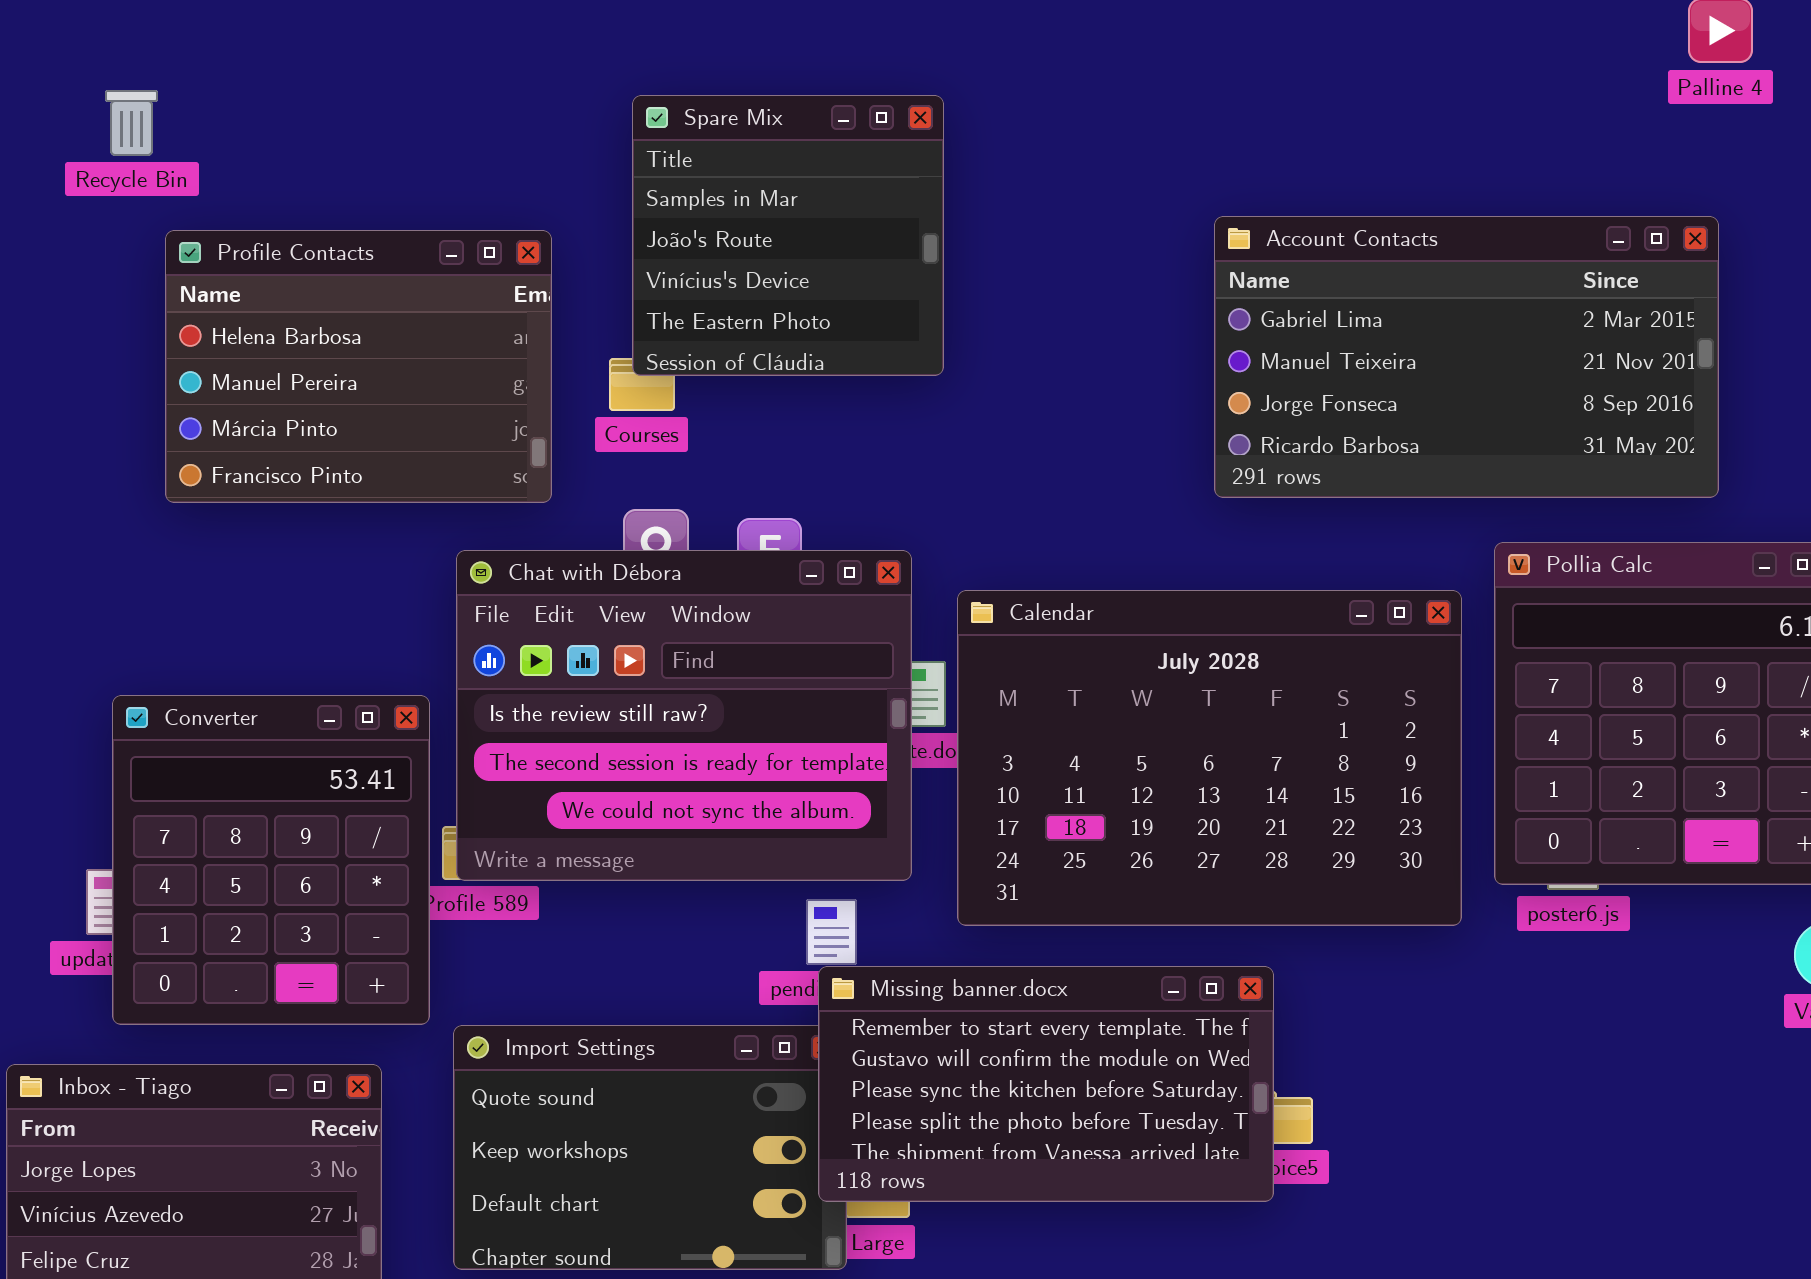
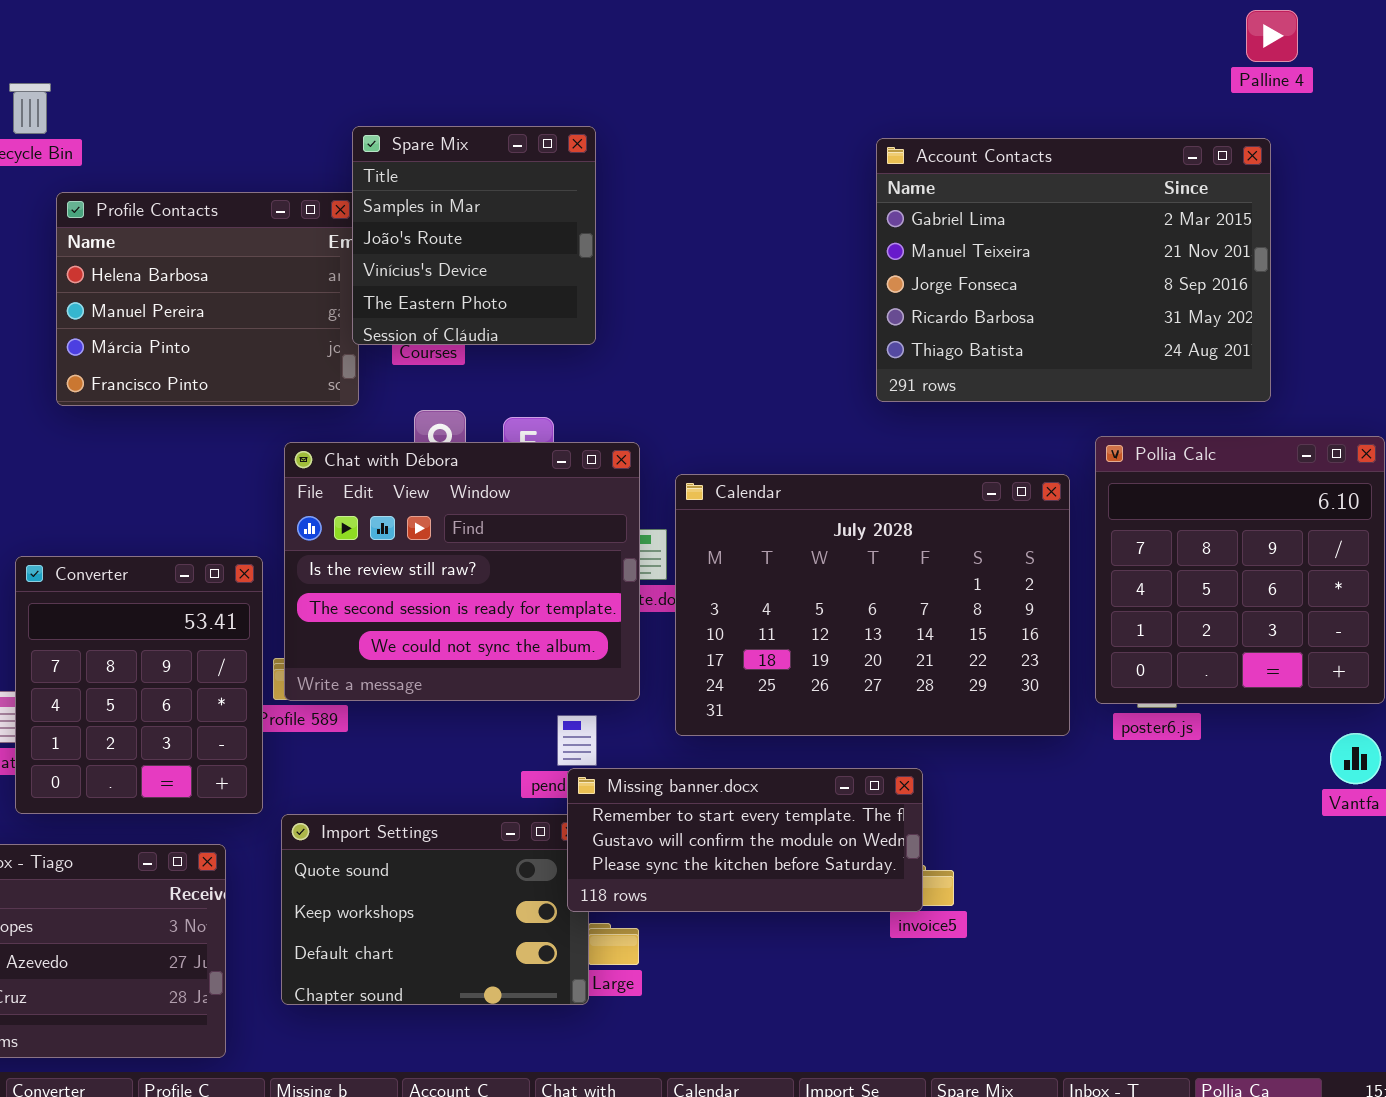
Spare Mix: [632,95,944,376] -> [352,126,596,345], moved
Account Contacts: [1214,216,1719,498] -> [876,138,1271,402], resized
Missing banner.docx: [818,966,1274,1202] -> [567,768,923,912], resized

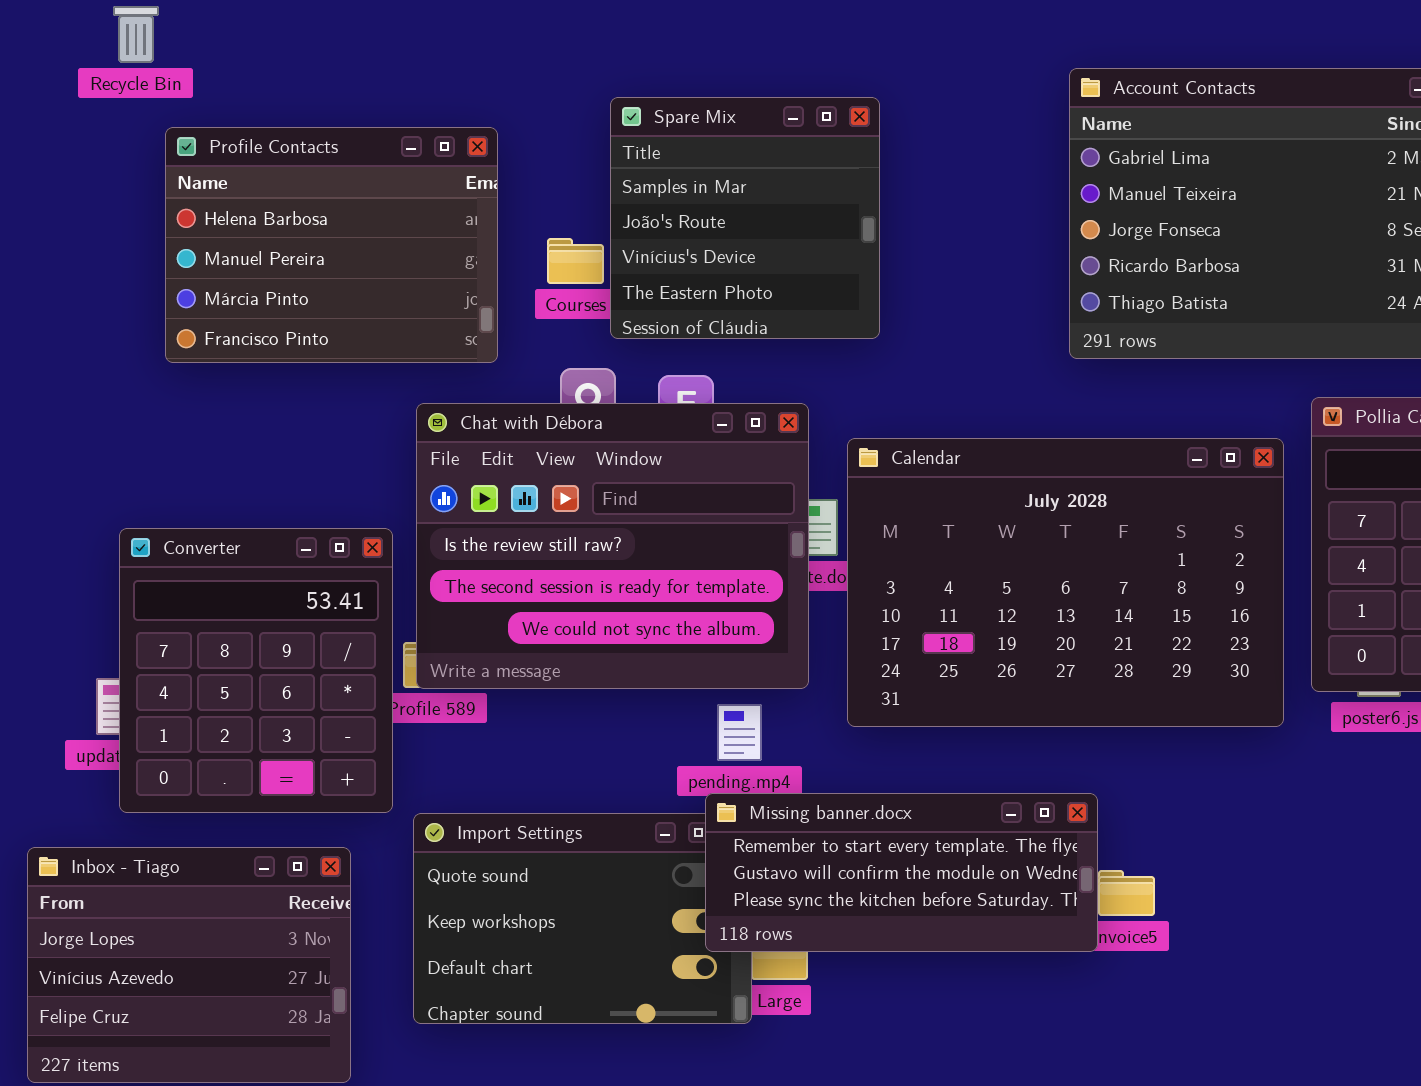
Spare Mix: [352,126,596,345] -> [610,97,880,339], moved
Missing banner.docx: [567,768,923,912] -> [705,793,1098,952], moved

